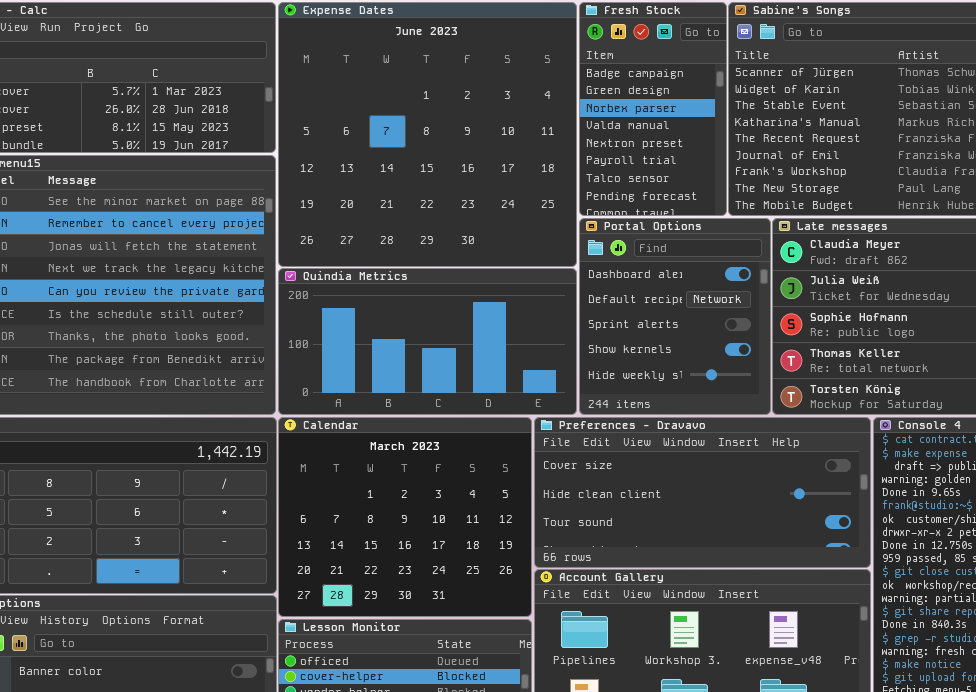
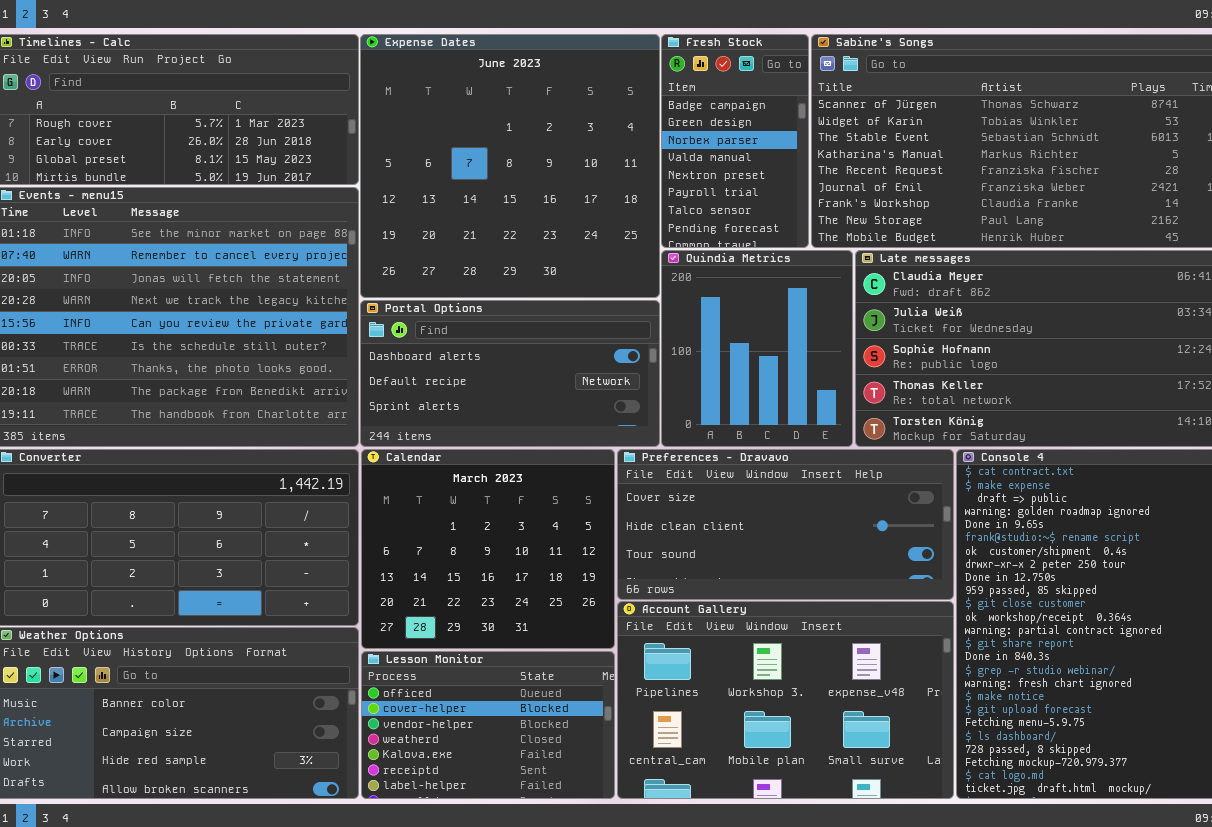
Portal Options: [579,218,771,415] -> [360,300,660,447], moved, resized
Quindia Metrics: [278,268,577,415] -> [661,250,853,447], moved, resized

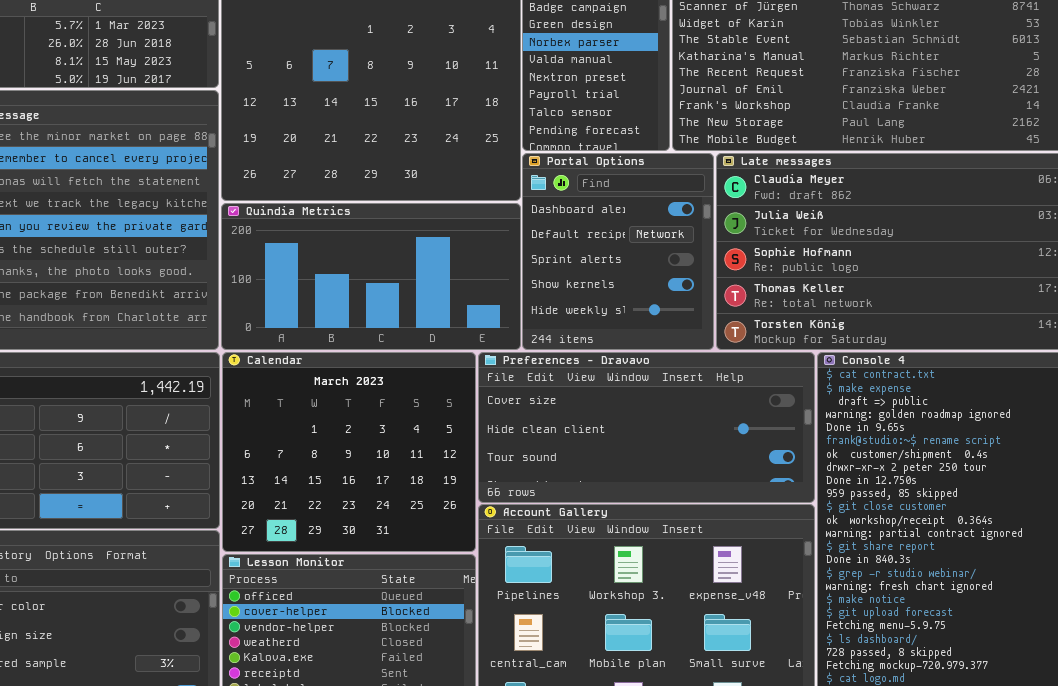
Quindia Metrics: [661,250,853,447] -> [221,203,521,350], moved, resized
Portal Options: [360,300,660,447] -> [522,153,714,350], moved, resized

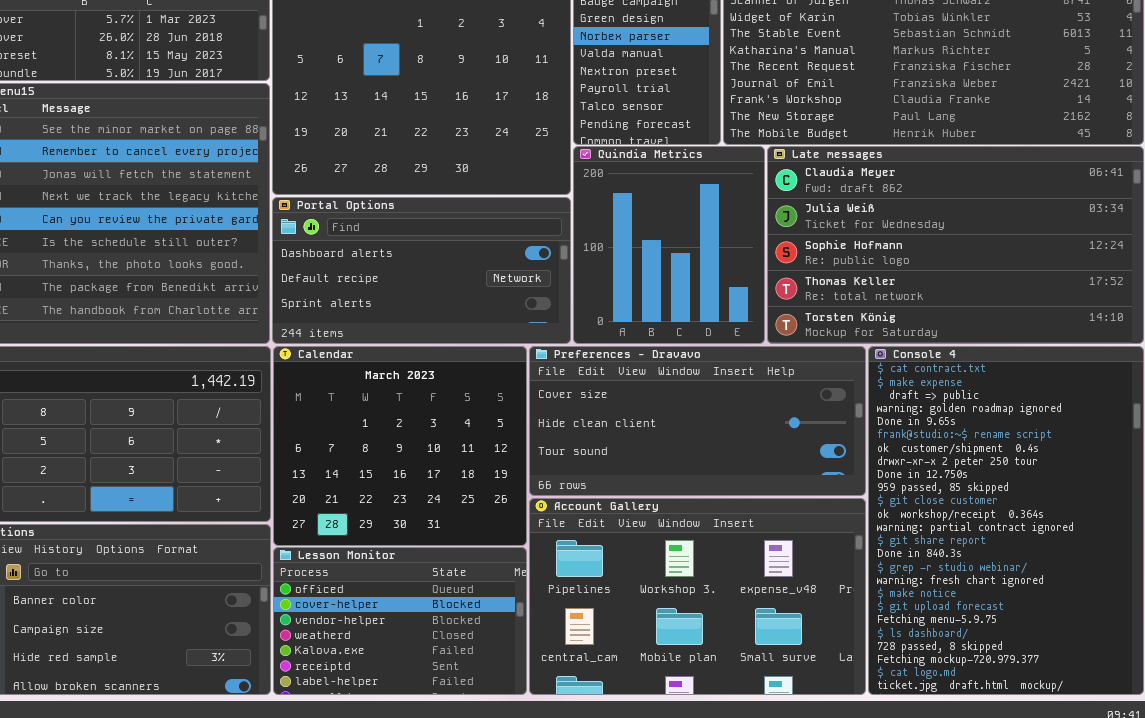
Portal Options: [522,153,714,350] -> [272,197,571,344], moved, resized
Quindia Metrics: [221,203,521,350] -> [573,146,765,344], moved, resized

